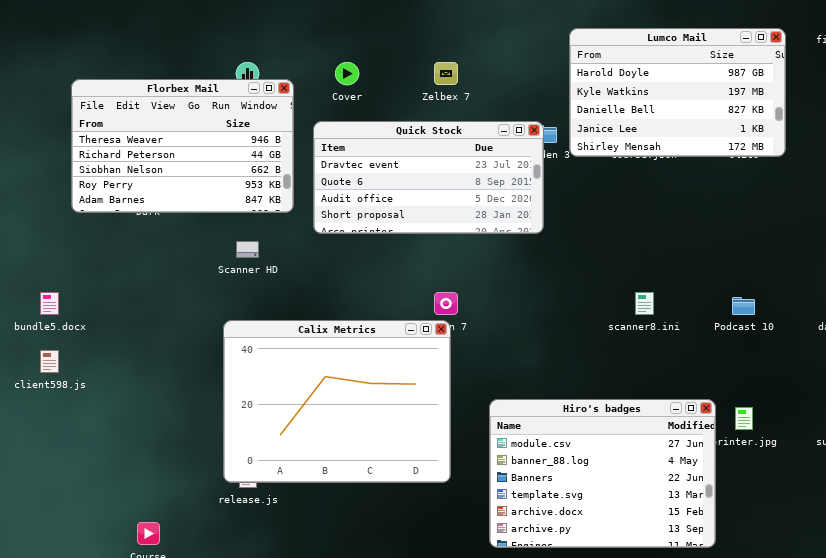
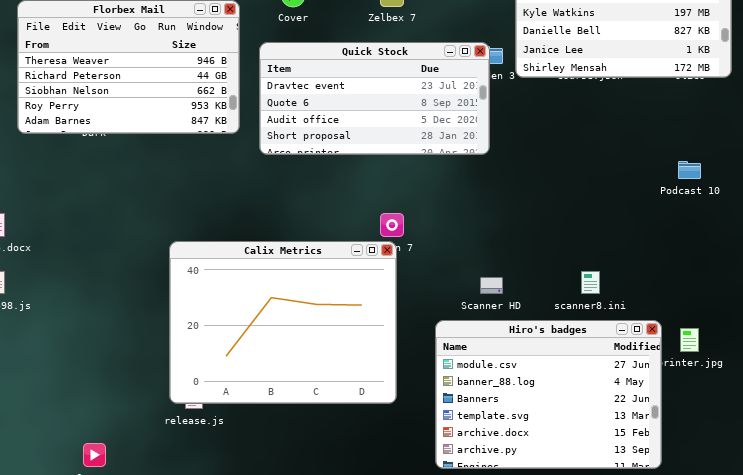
Scanner HD: [236,241,259,258] -> [480,277,503,294], moved
scanner8.ini: [635,292,654,315] -> [581,271,600,294], moved
Podcast 10: [732,297,755,315] -> [678,161,701,179], moved

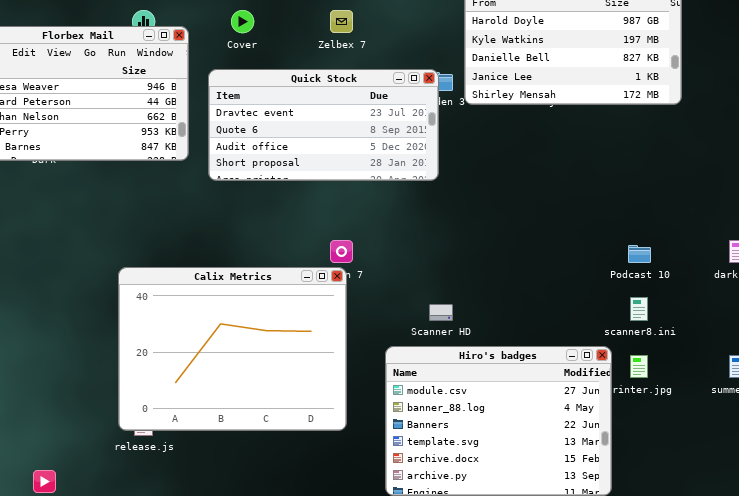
Podcast 10: [678,161,701,179] -> [628,245,651,263], moved
scanner8.ini: [581,271,600,294] -> [630,297,648,321], moved

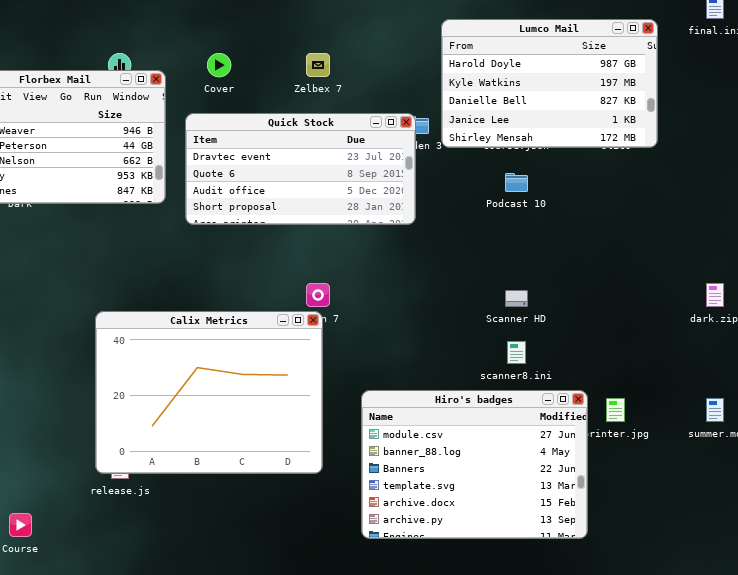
Podcast 10: [628,245,651,263] -> [505,173,528,192], moved
scanner8.ini: [630,297,648,321] -> [507,341,526,364], moved
Scanner HD: [429,304,453,321] -> [505,290,528,307], moved

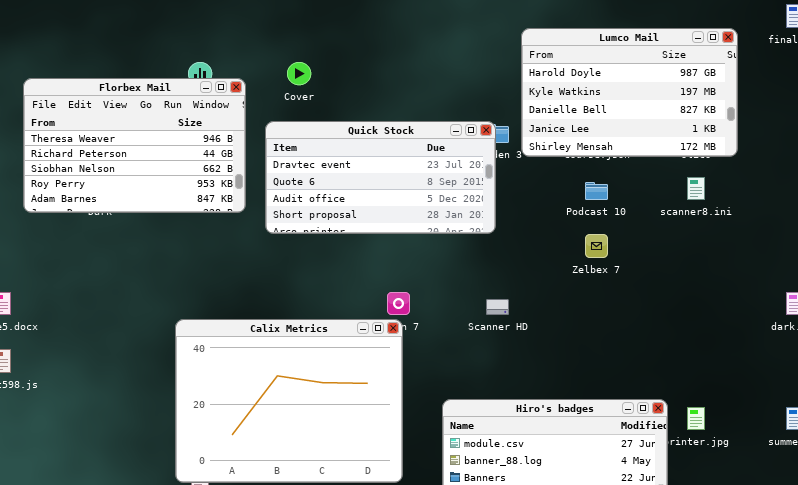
Zelbex 7: [306,53,330,77] -> [585,234,608,258], moved
Scanner HD: [505,290,528,307] -> [486,299,509,315], moved
scanner8.ini: [507,341,526,364] -> [687,177,705,200], moved

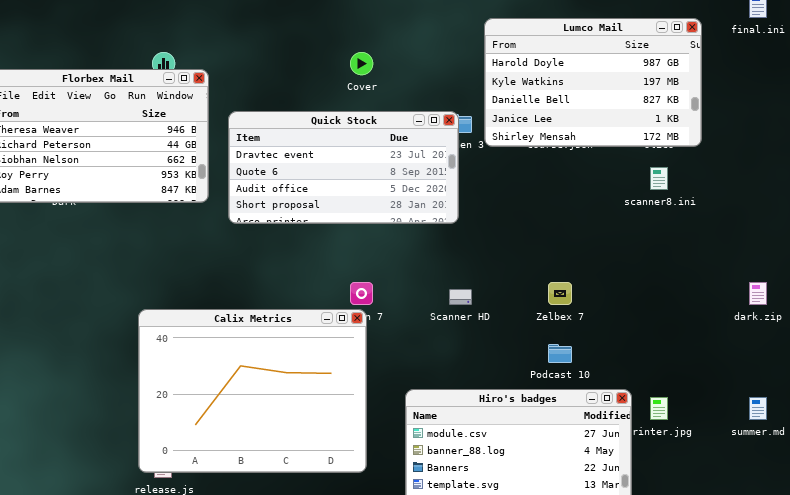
Cover: [287,62,311,85] -> [350,52,373,75], moved
Podcast 10: [585,182,608,200] -> [548,344,572,363], moved
Zelbex 7: [585,234,608,258] -> [548,282,572,305], moved

